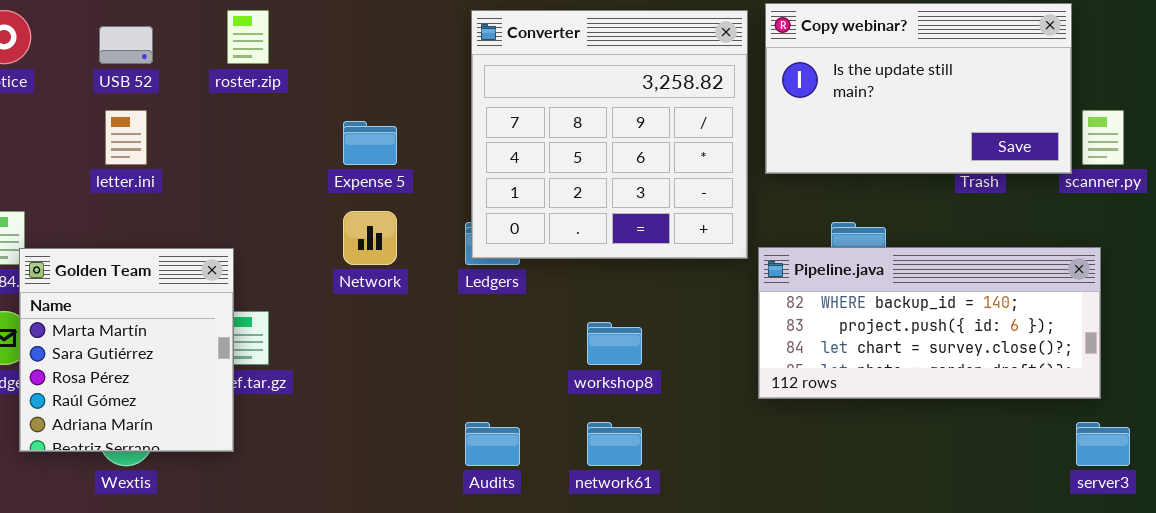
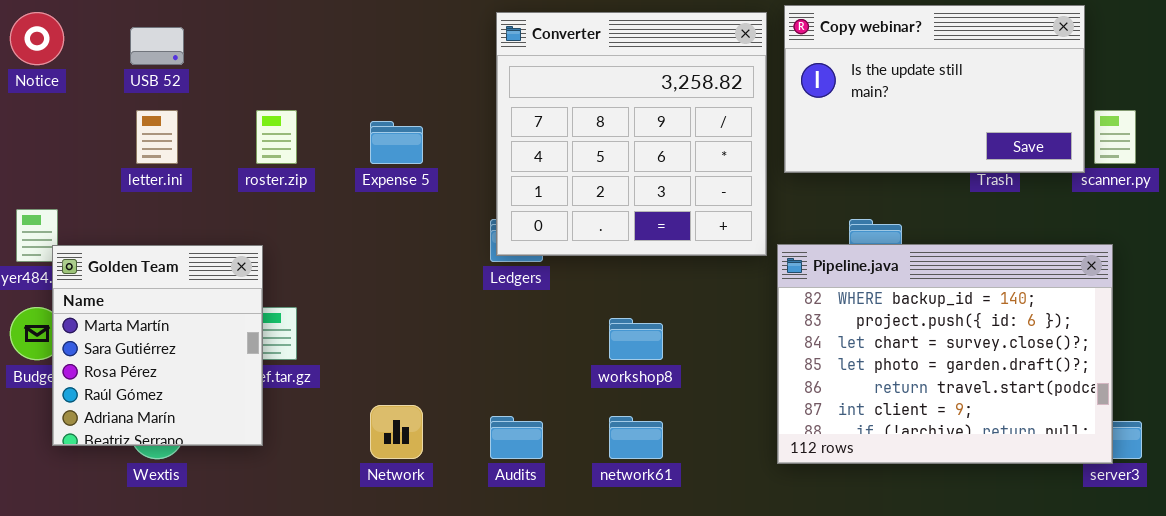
roster.zip: [227,10,269,64] -> [256,110,297,164], moved
Network: [343,211,397,265] -> [370,405,423,459], moved
Pipeline.java: [758,247,1101,399] -> [777,244,1113,464], resized

